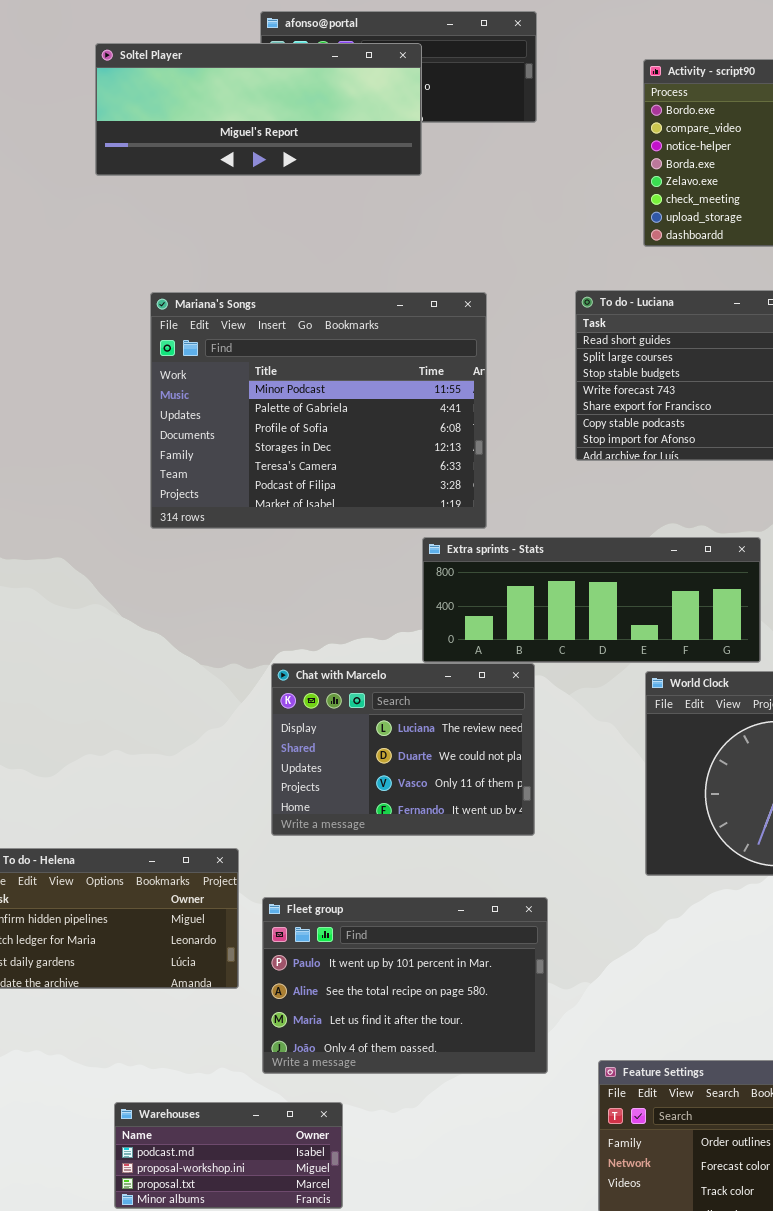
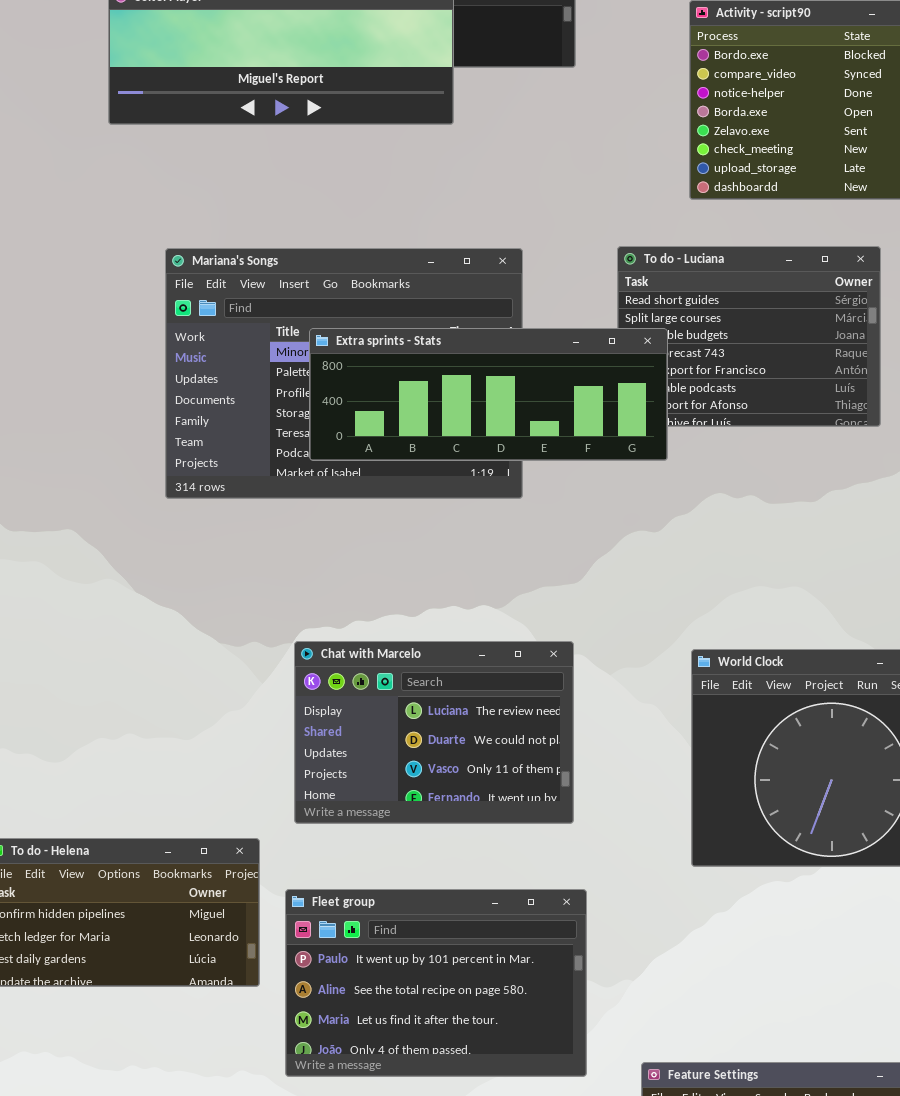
Extra sprints - Stats: [422,537,761,663] -> [309,328,668,461], moved

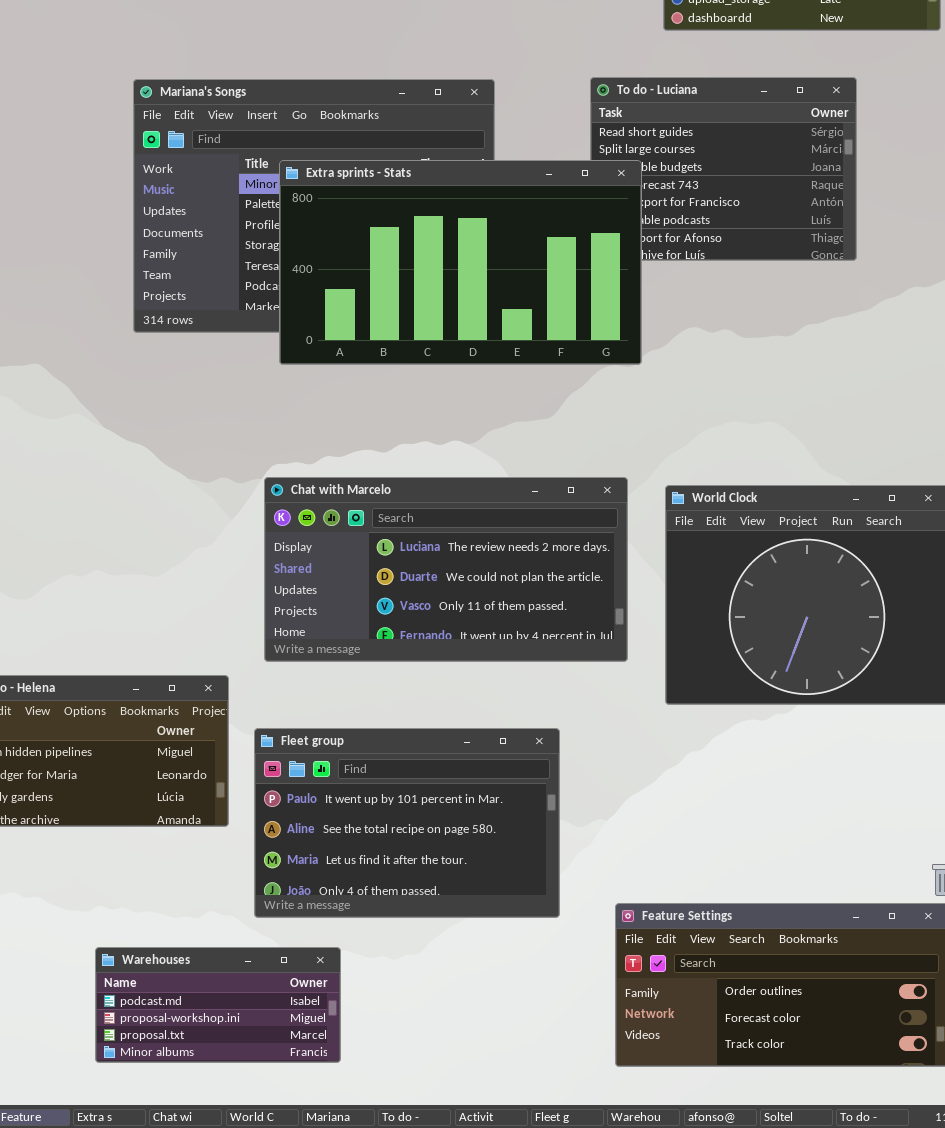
Extra sprints - Stats: [309,328,668,461] -> [279,160,642,365], resized
Chat with Marcelo: [294,641,574,824] -> [264,477,628,662], resized

